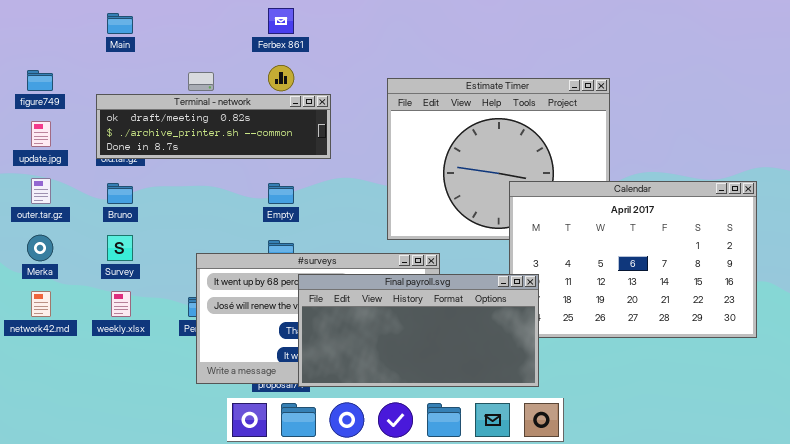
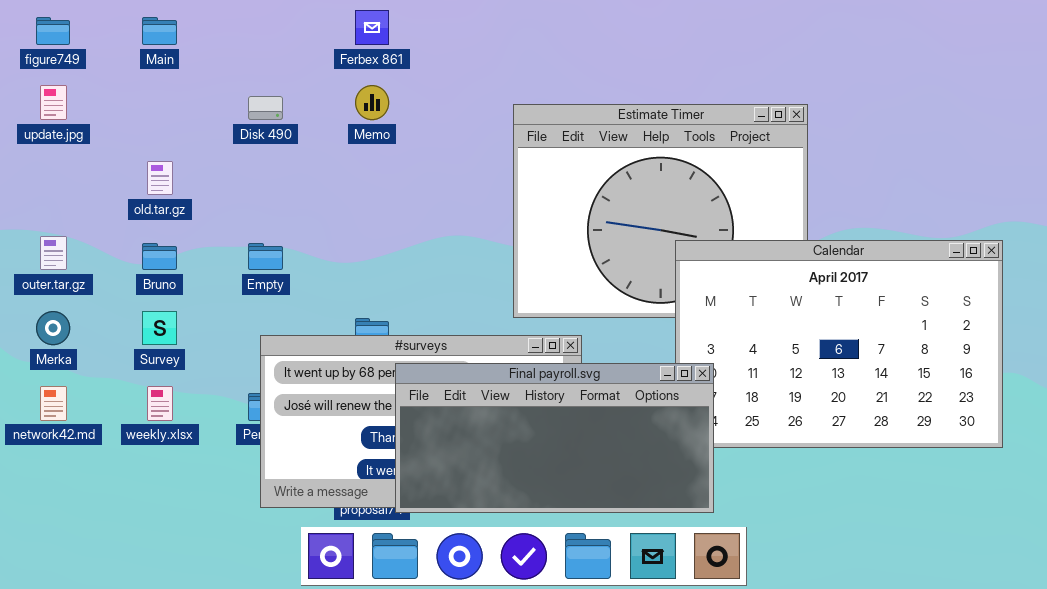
figure749: [27,70,53,91] -> [36,17,70,45], moved
Terminal - network: [96,94,331,159] -> none, closed
update.jpg: [31,121,51,147] -> [40,85,67,120], moved
Empty: [268,183,294,204] -> [248,243,283,270], moved

